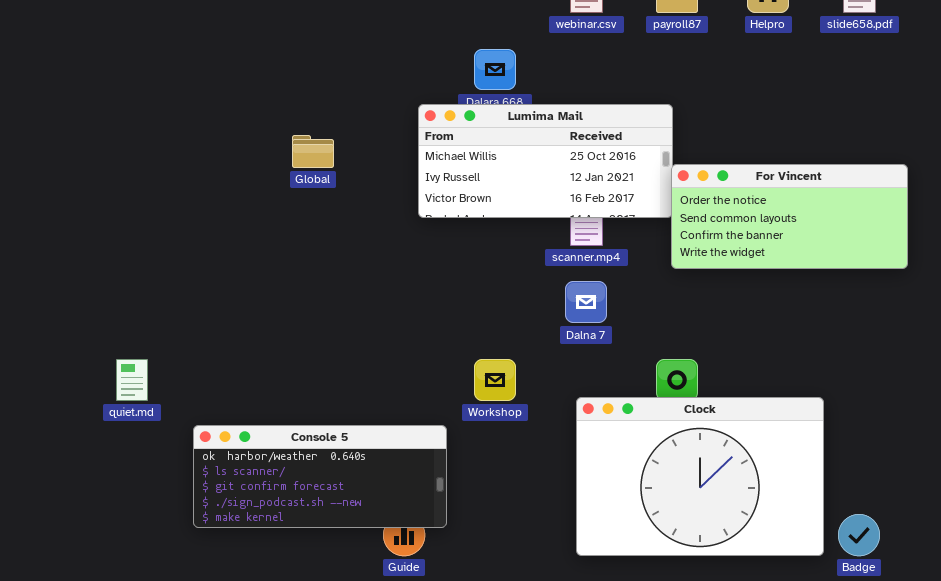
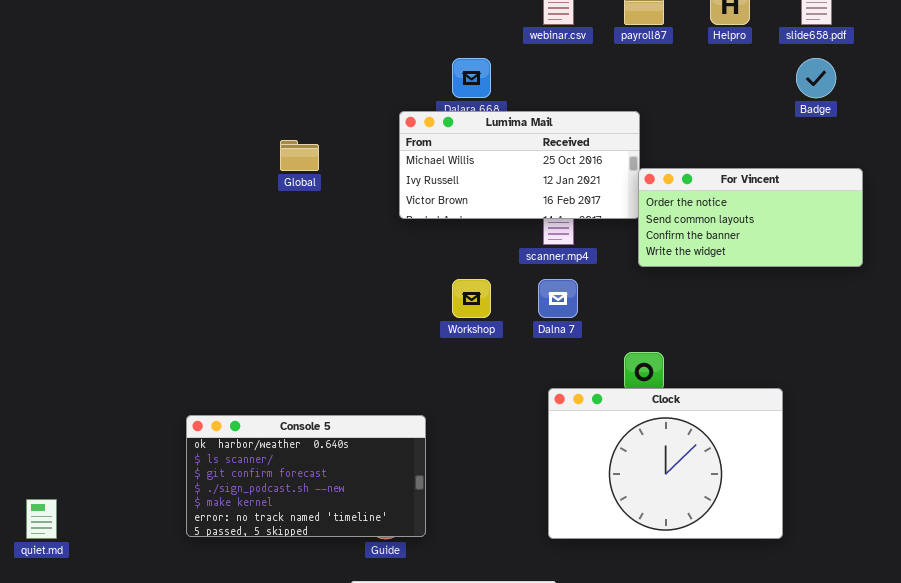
quiet.md: [116,359,148,401] -> [26,499,57,539], moved
Workshop: [474,359,516,401] -> [452,279,491,318], moved
Console 5: [193,425,447,528] -> [186,415,426,537], resized
Badge: [838,514,880,556] -> [796,58,836,98], moved

